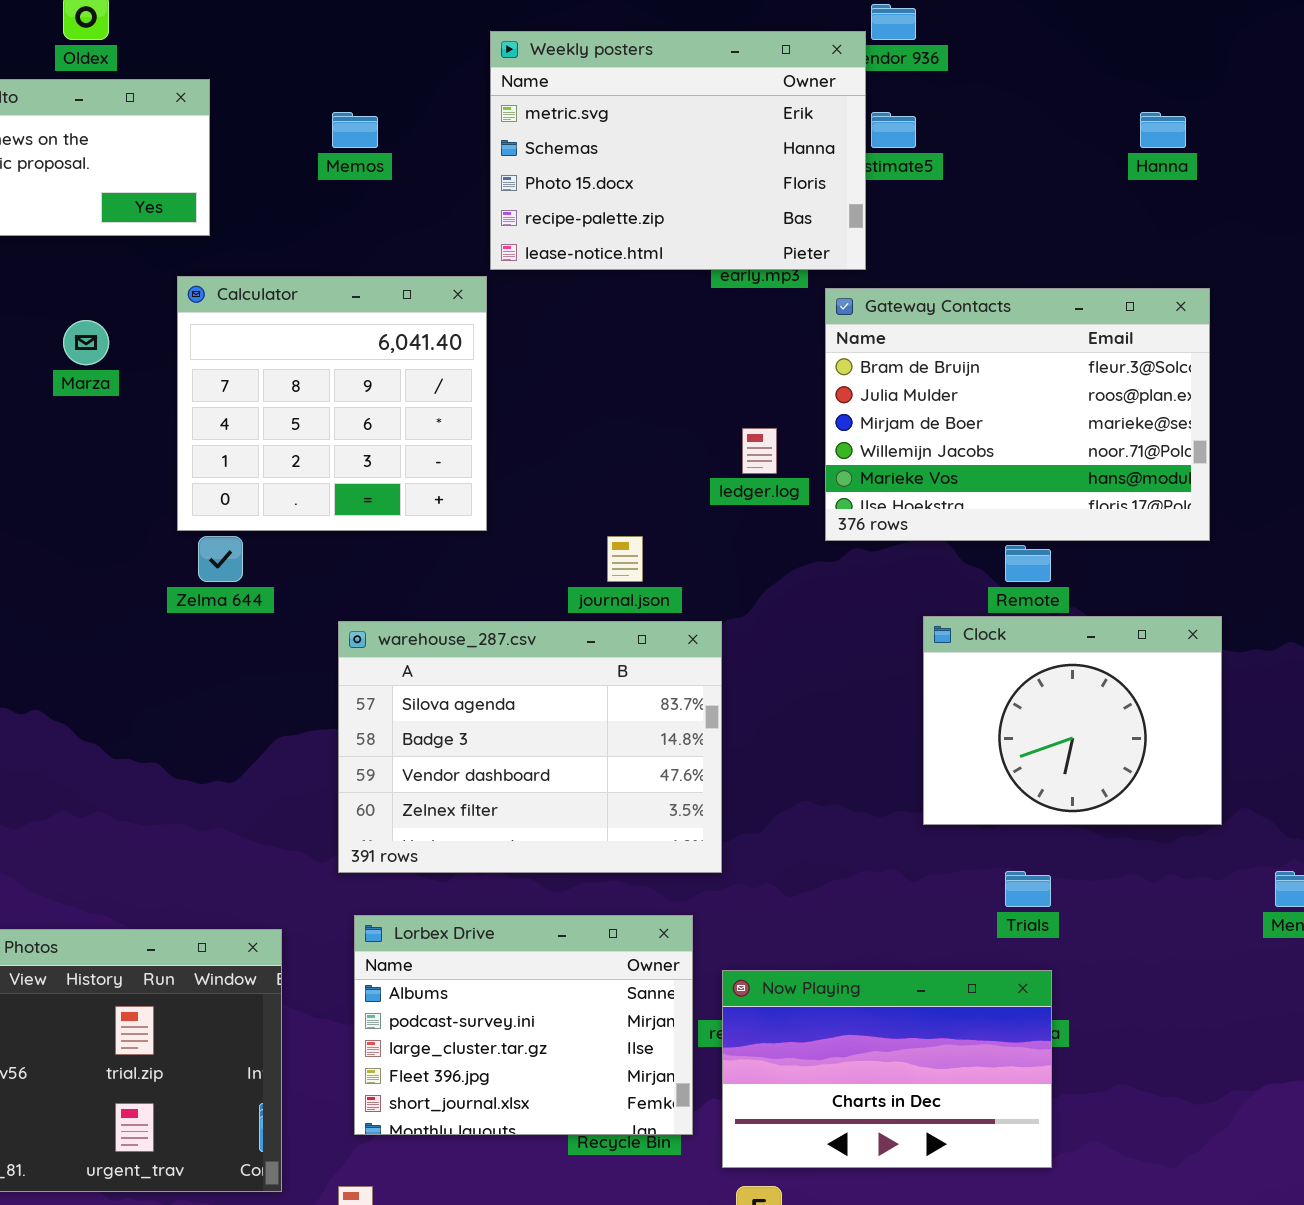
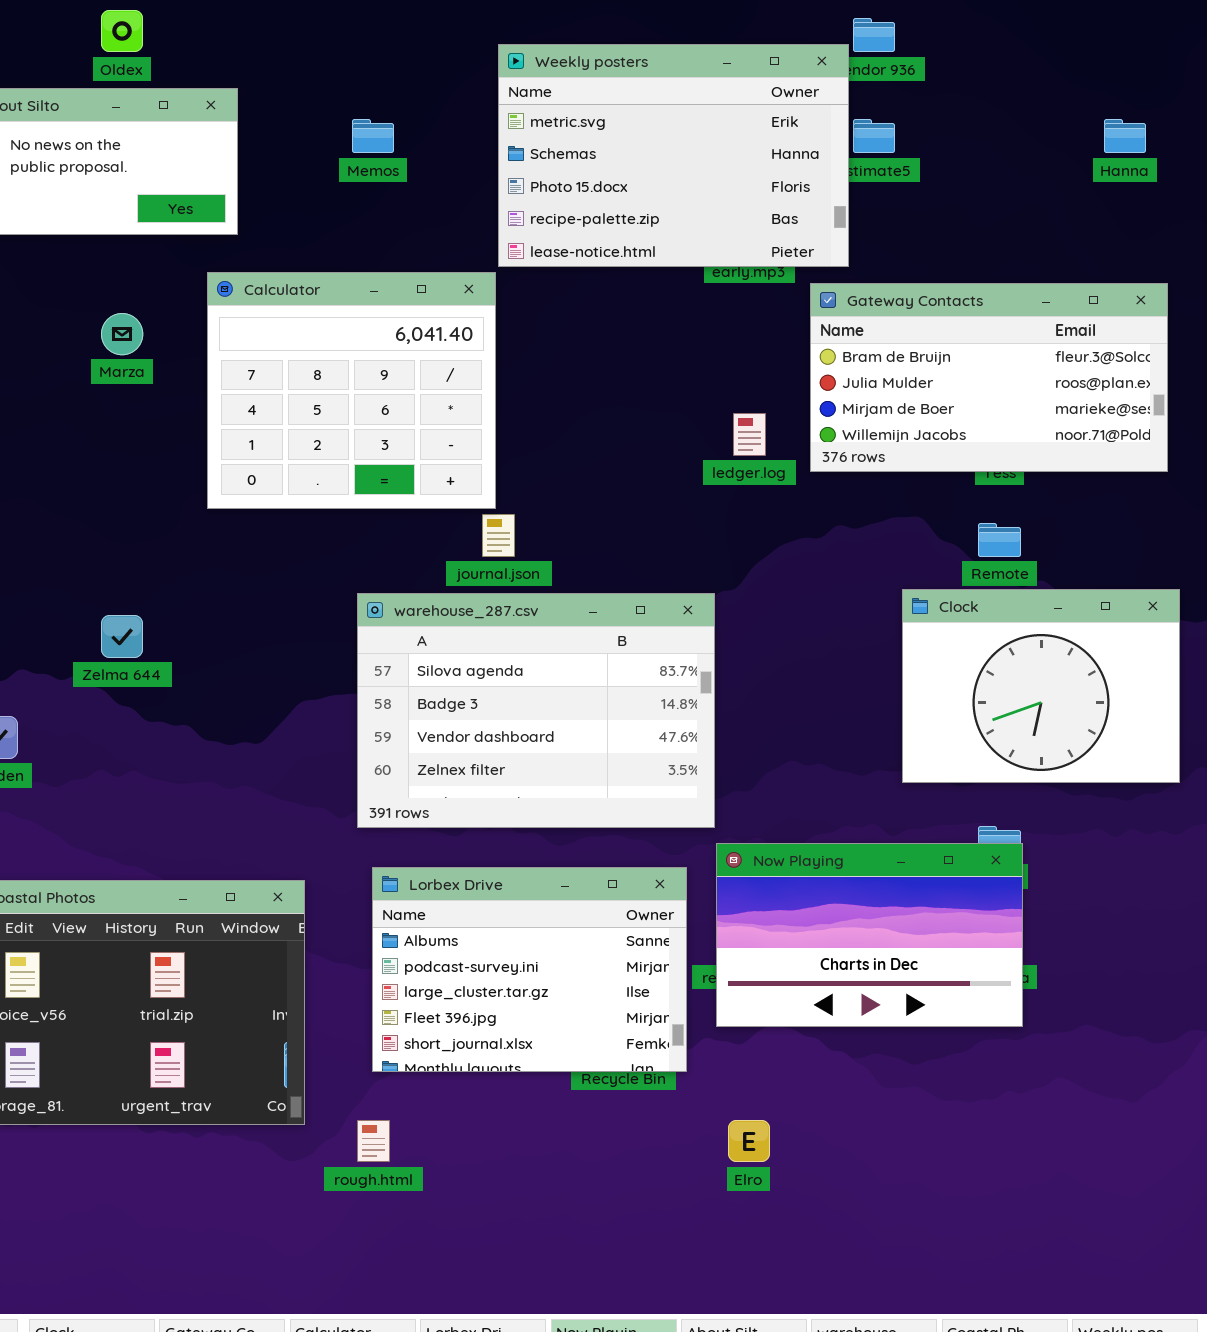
Gateway Contacts: [825,288,1210,541] -> [810,283,1168,472], resized
Zelma 644: [198,536,243,582] -> [101,615,143,658], moved
journal.json: [607,536,643,582] -> [482,514,515,557], moved
Now Playing: [722,970,1052,1168] -> [716,843,1023,1027], moved

